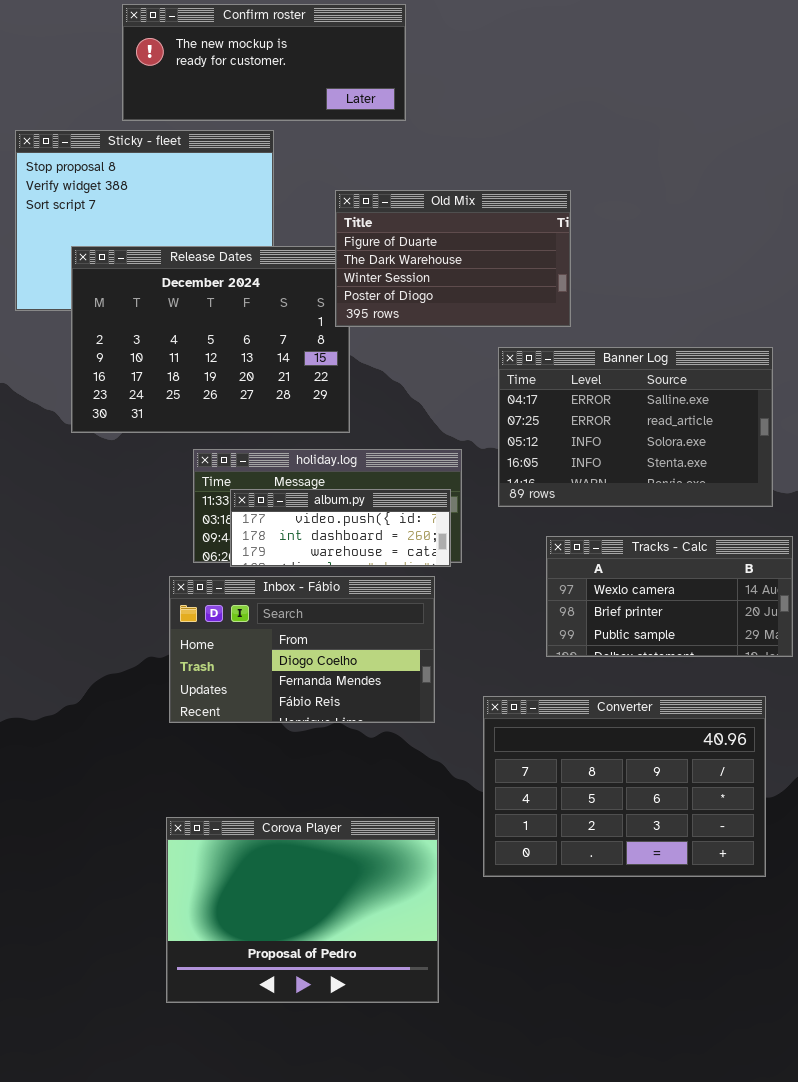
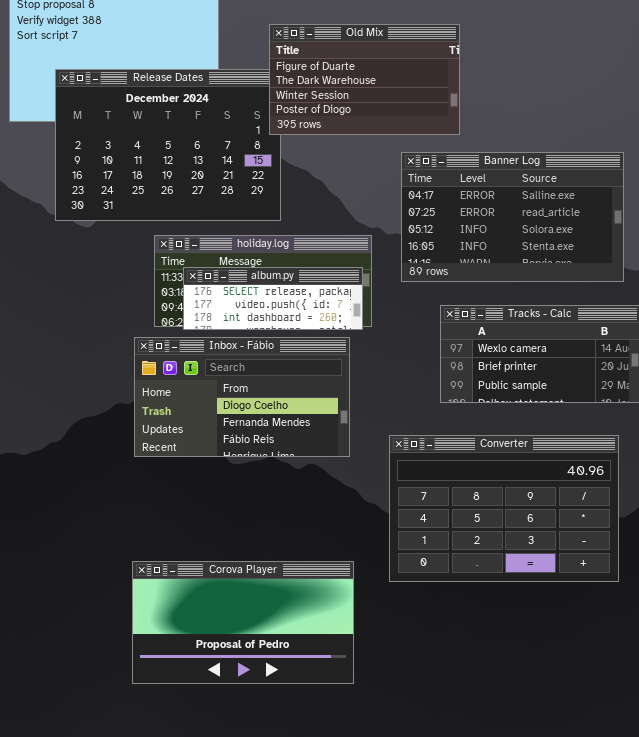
album.py: [230,489,451,567] -> [183,267,363,330], scrolled up 1 row
Corova Player: [166,817,439,1003] -> [132,561,354,684], resized

